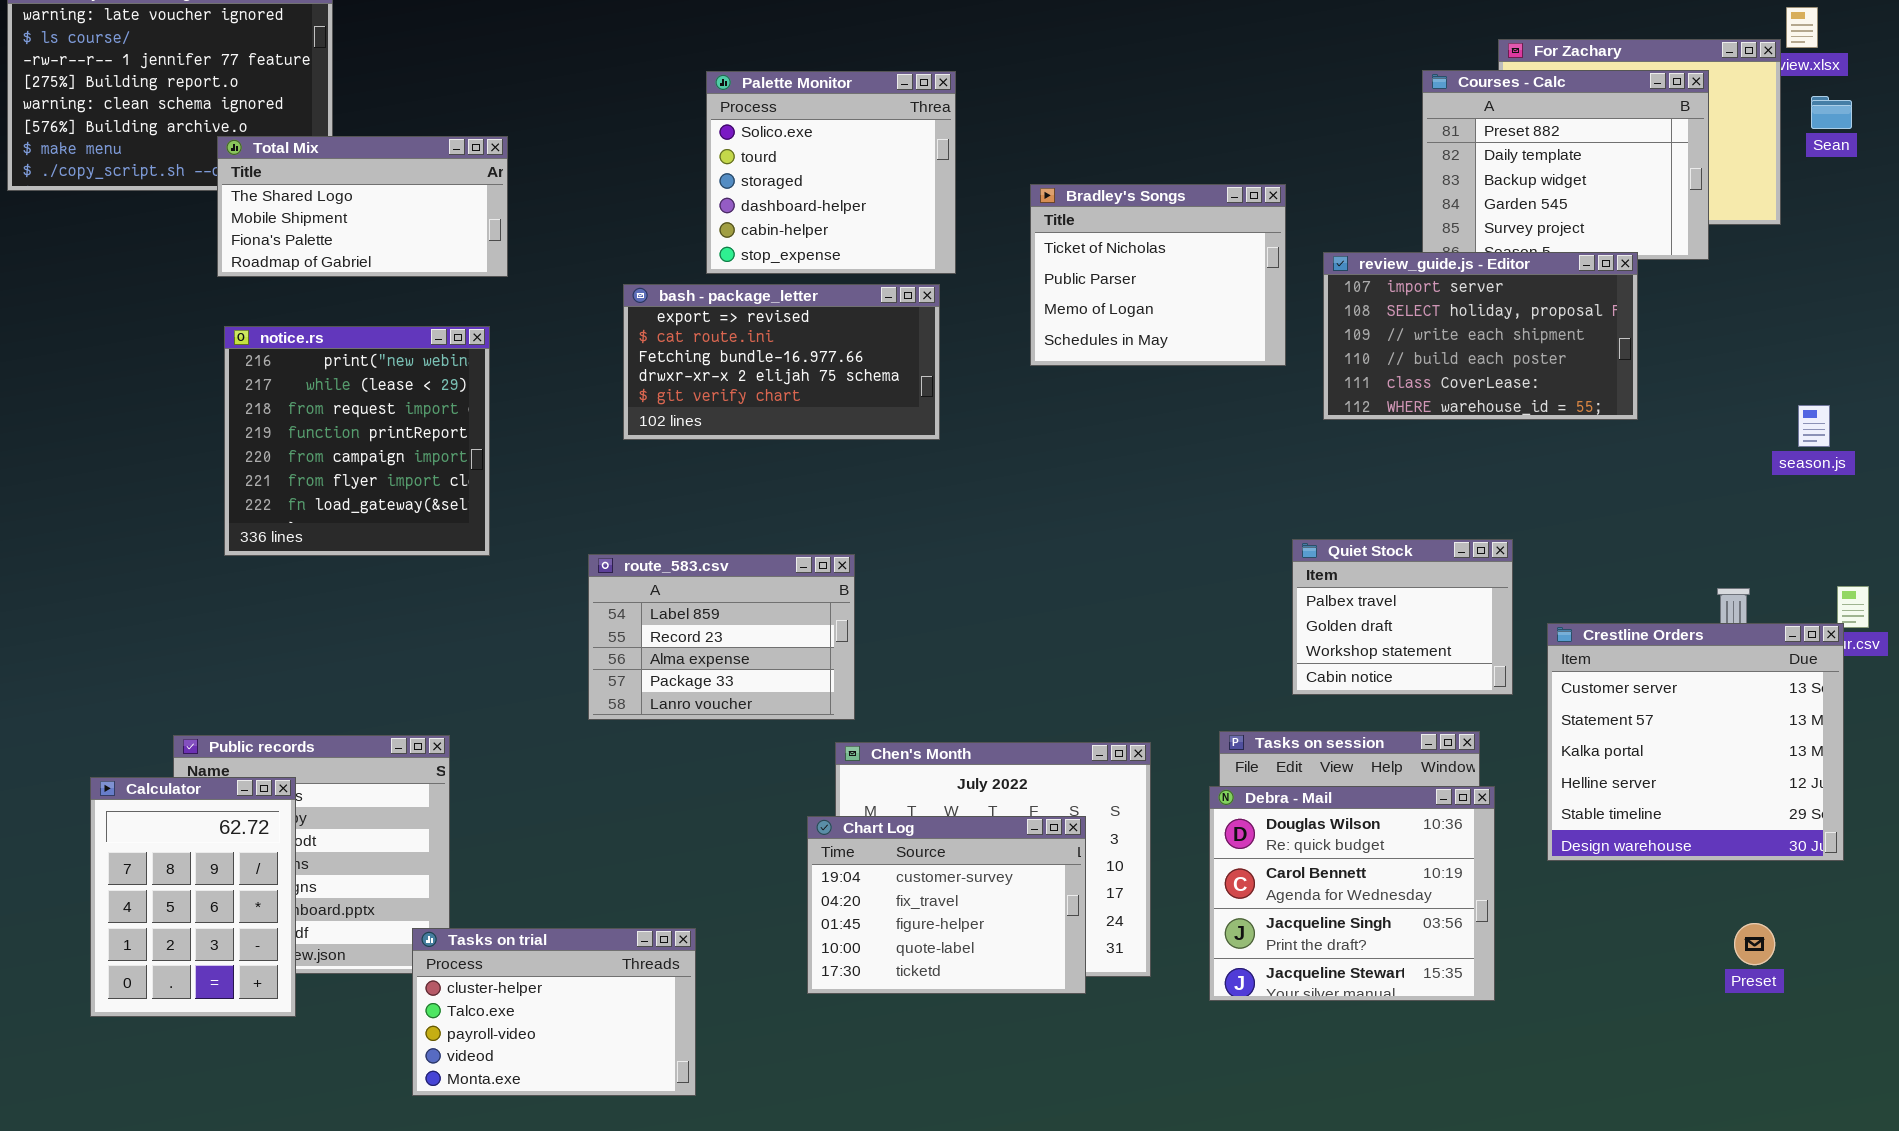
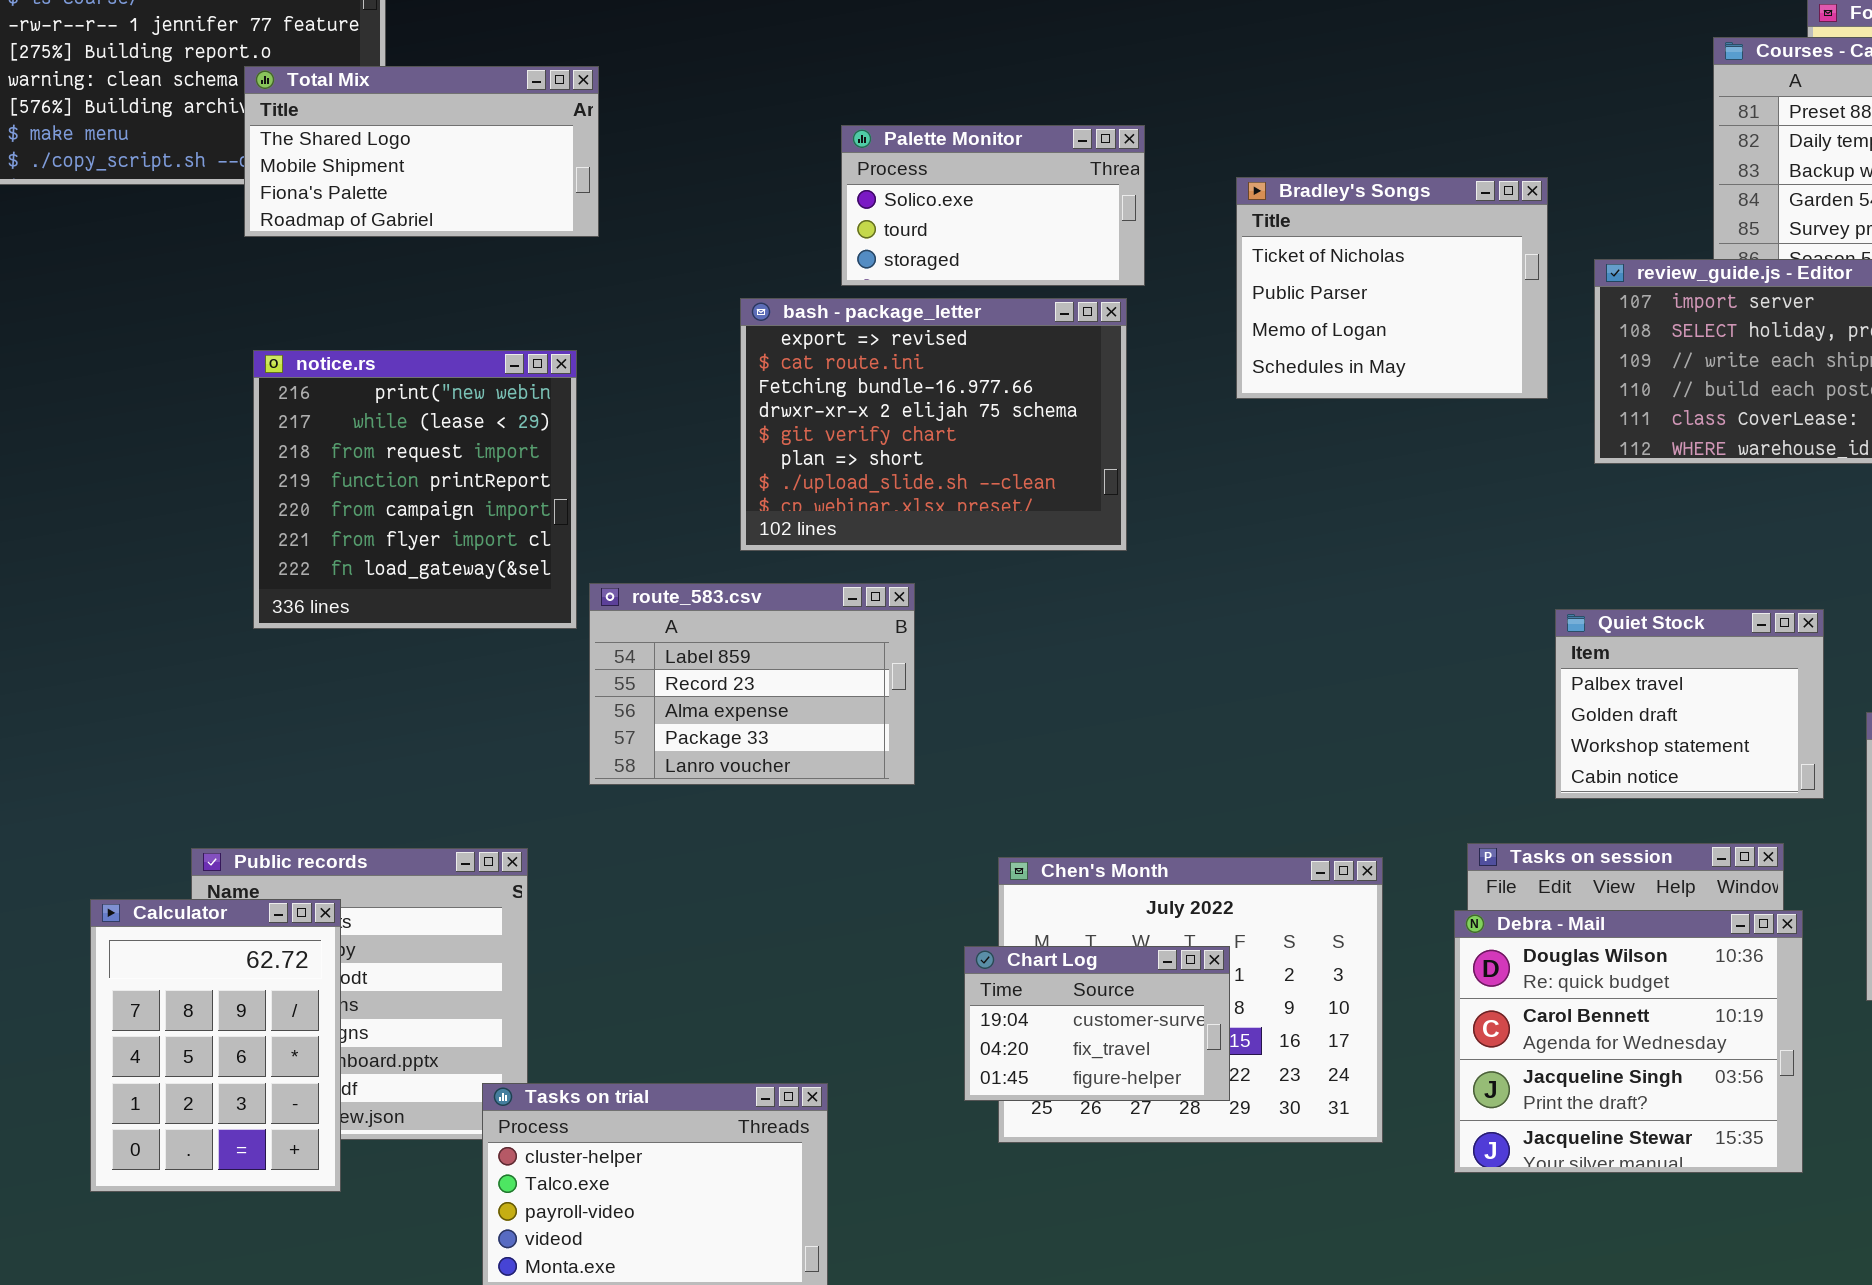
Palette Monitor: [706,71,956,274] -> [841,125,1145,286], resized
Total Mix: [217,136,508,277] -> [244,66,599,237], moved
bash - package_letter: [623,284,940,440] -> [740,298,1127,551], resized
route_583.csv: [588,554,855,720] -> [589,583,915,785], moved
Chart Log: [807,816,1086,994] -> [964,946,1230,1101], resized

